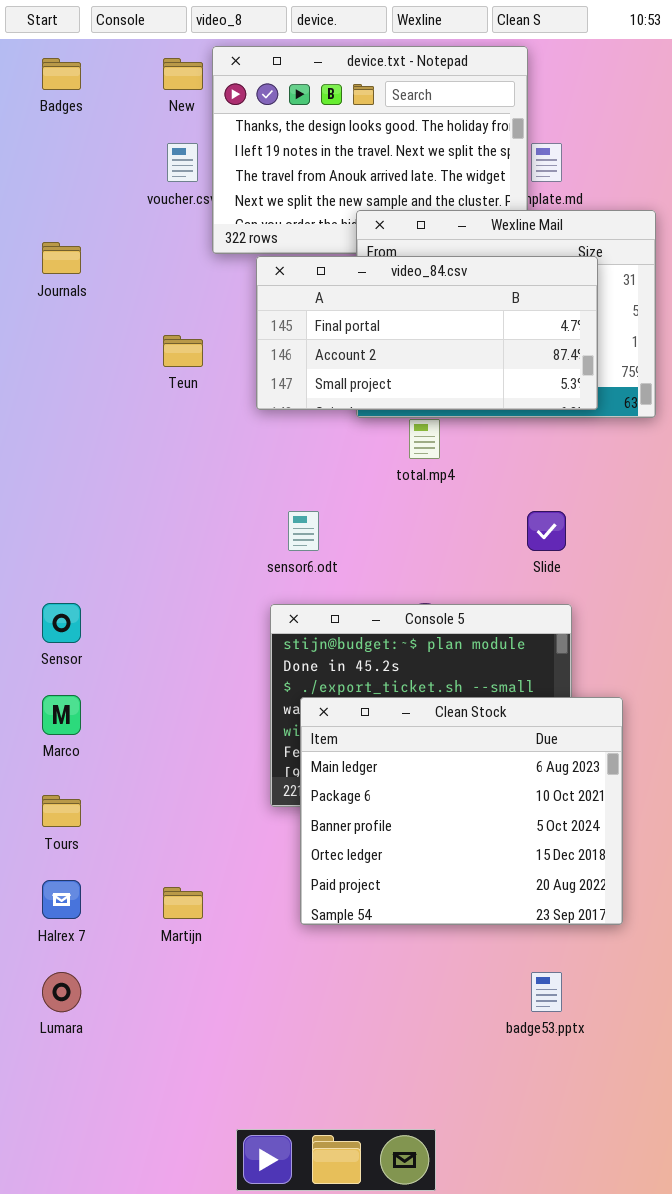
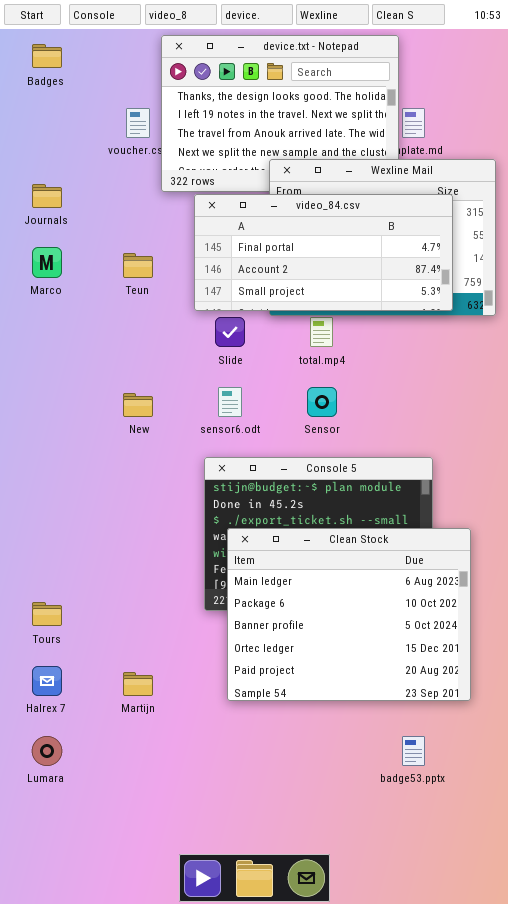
New: [163,58,203,90] -> [123,393,153,417], moved
Slide: [527,511,566,551] -> [215,317,245,347], moved
Sensor: [42,603,81,643] -> [307,387,337,417], moved
Marco: [42,695,81,735] -> [32,247,62,278], moved

